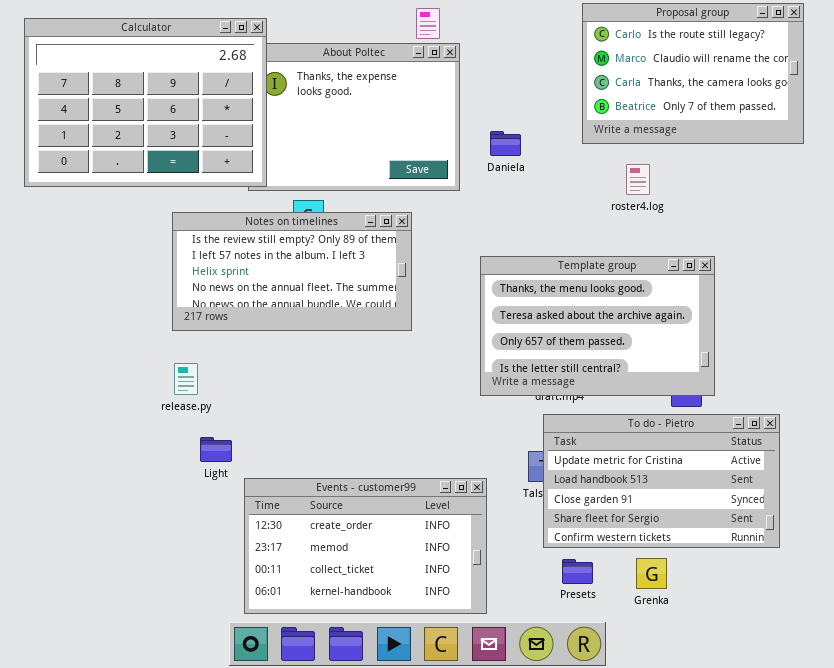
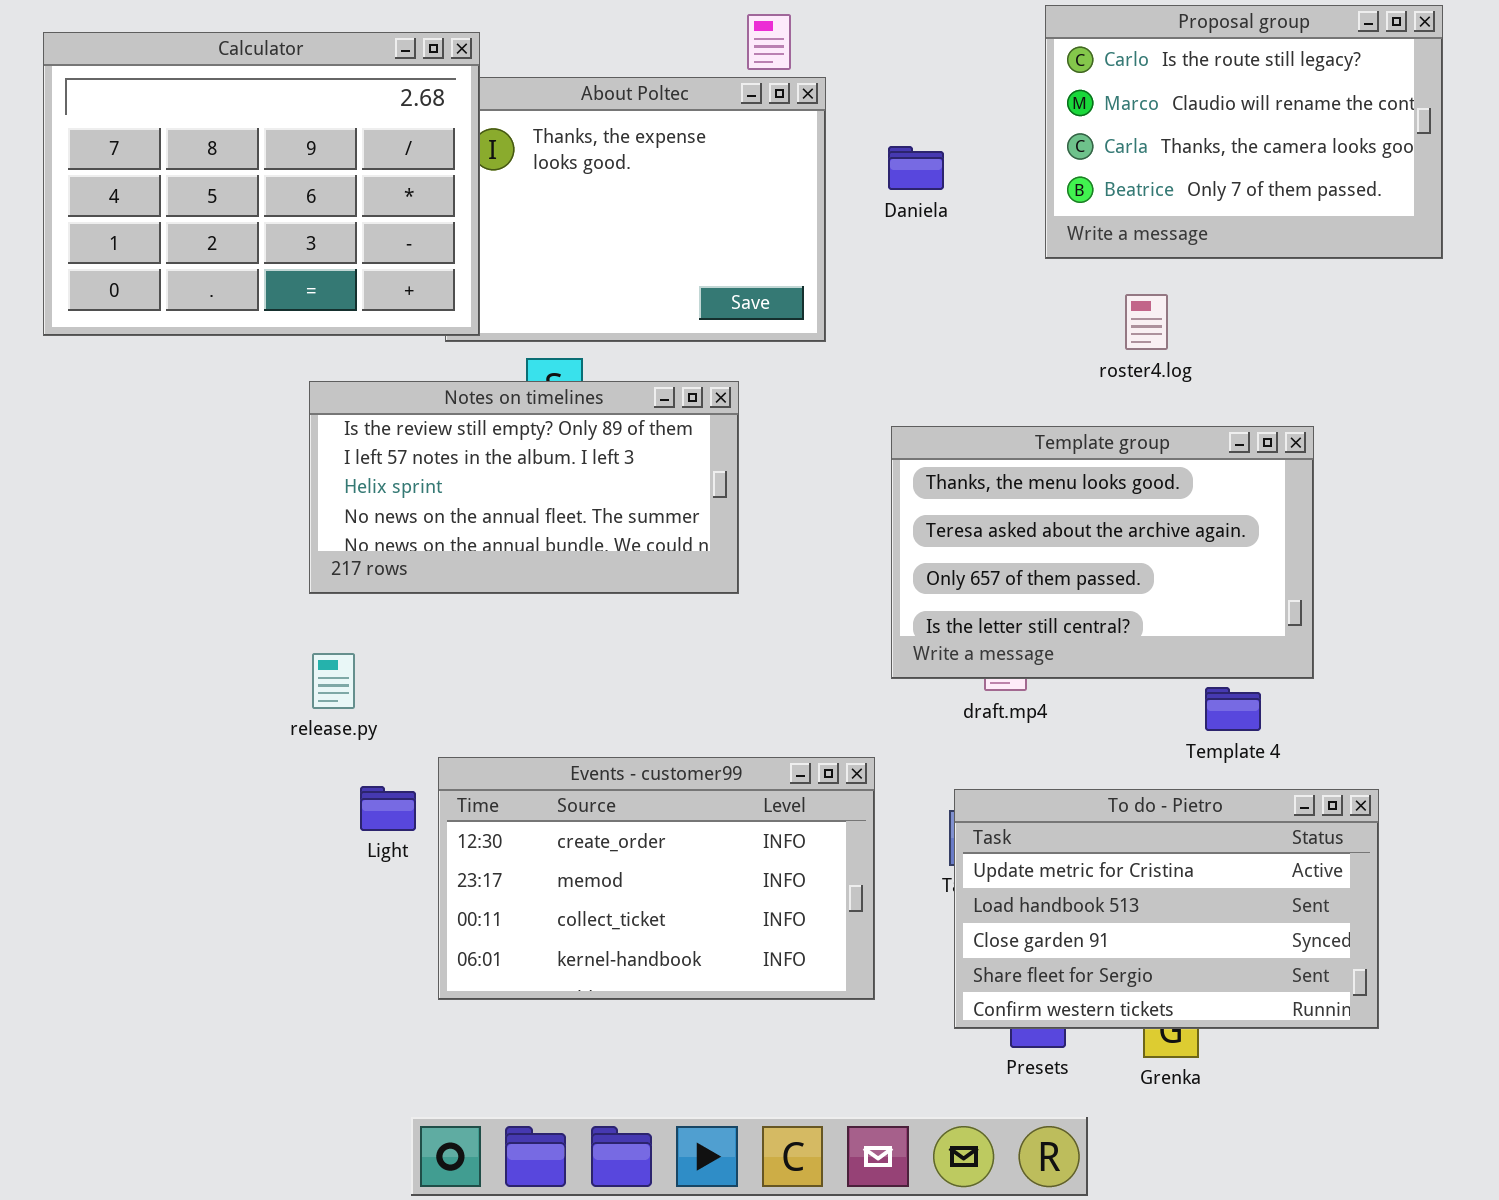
Daniela: [490,131,521,156] -> [888,146,944,190], moved
Template group: [480,256,715,396] -> [891,426,1314,679], moved
To do - Pietro: [543,414,780,548] -> [954,789,1379,1029], moved
Events - customer99: [244,478,487,614] -> [438,757,875,1000], moved

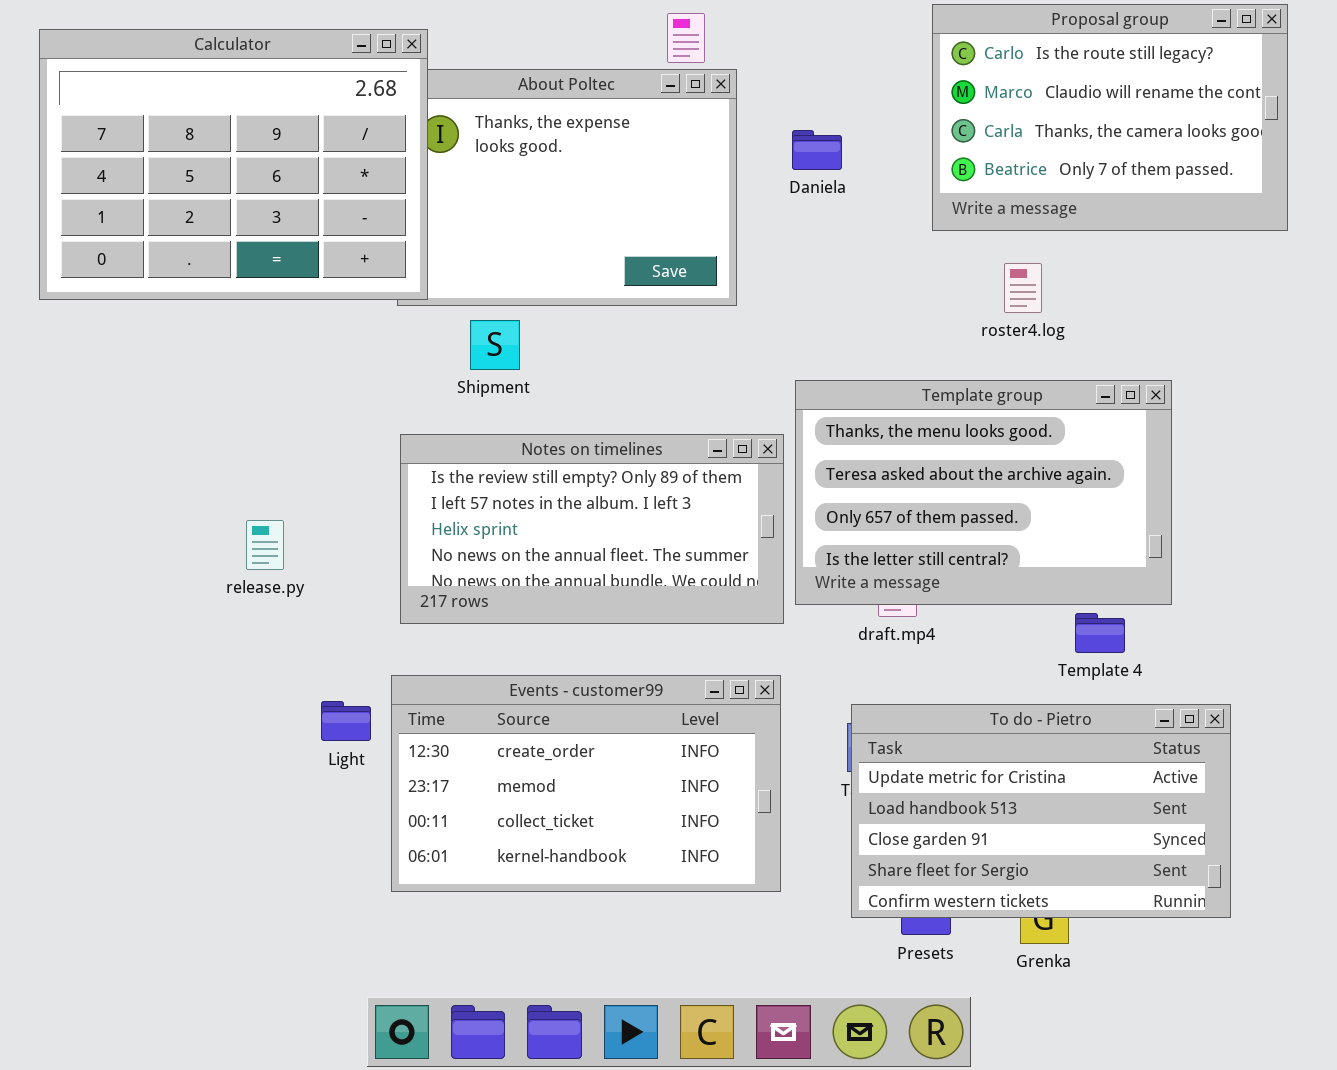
Notes on timelines: [309,381,739,594] -> [400,434,784,624], moved
release.py: [312,653,355,709] -> [246,520,284,570], moved

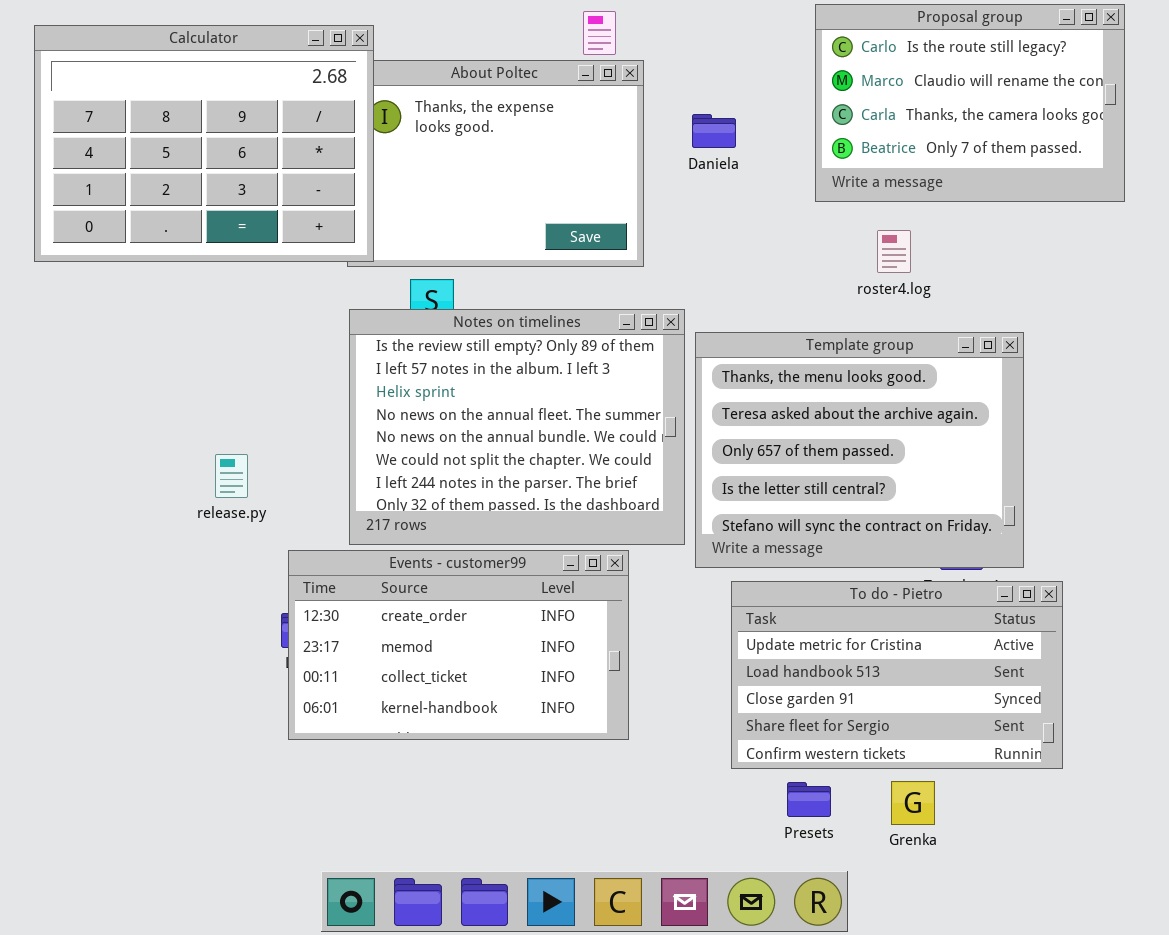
Template group: [795,380,1172,605] -> [695,332,1024,568], resized
Notes on timelines: [400,434,784,624] -> [349,309,685,545], resized
Events - customer99: [391,675,781,892] -> [288,550,629,740], moved
To do - Pietro: [851,704,1231,918] -> [731,581,1063,769], moved

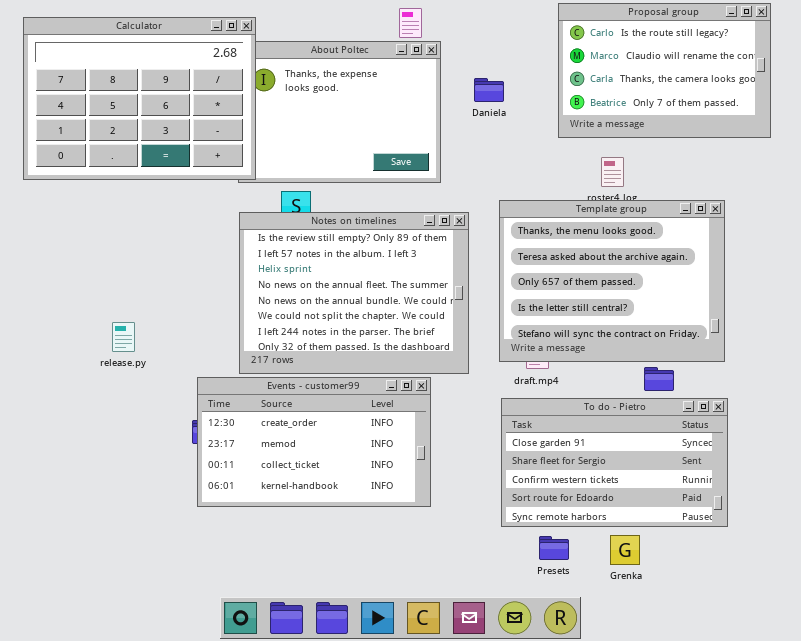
Template group: [695,332,1024,568] -> [499,200,725,362], moved
release.py: [215,454,248,498] -> [112,322,135,352], moved
To do - Pietro: [731,581,1063,769] -> [501,398,728,527], scrolled down 2 rows

